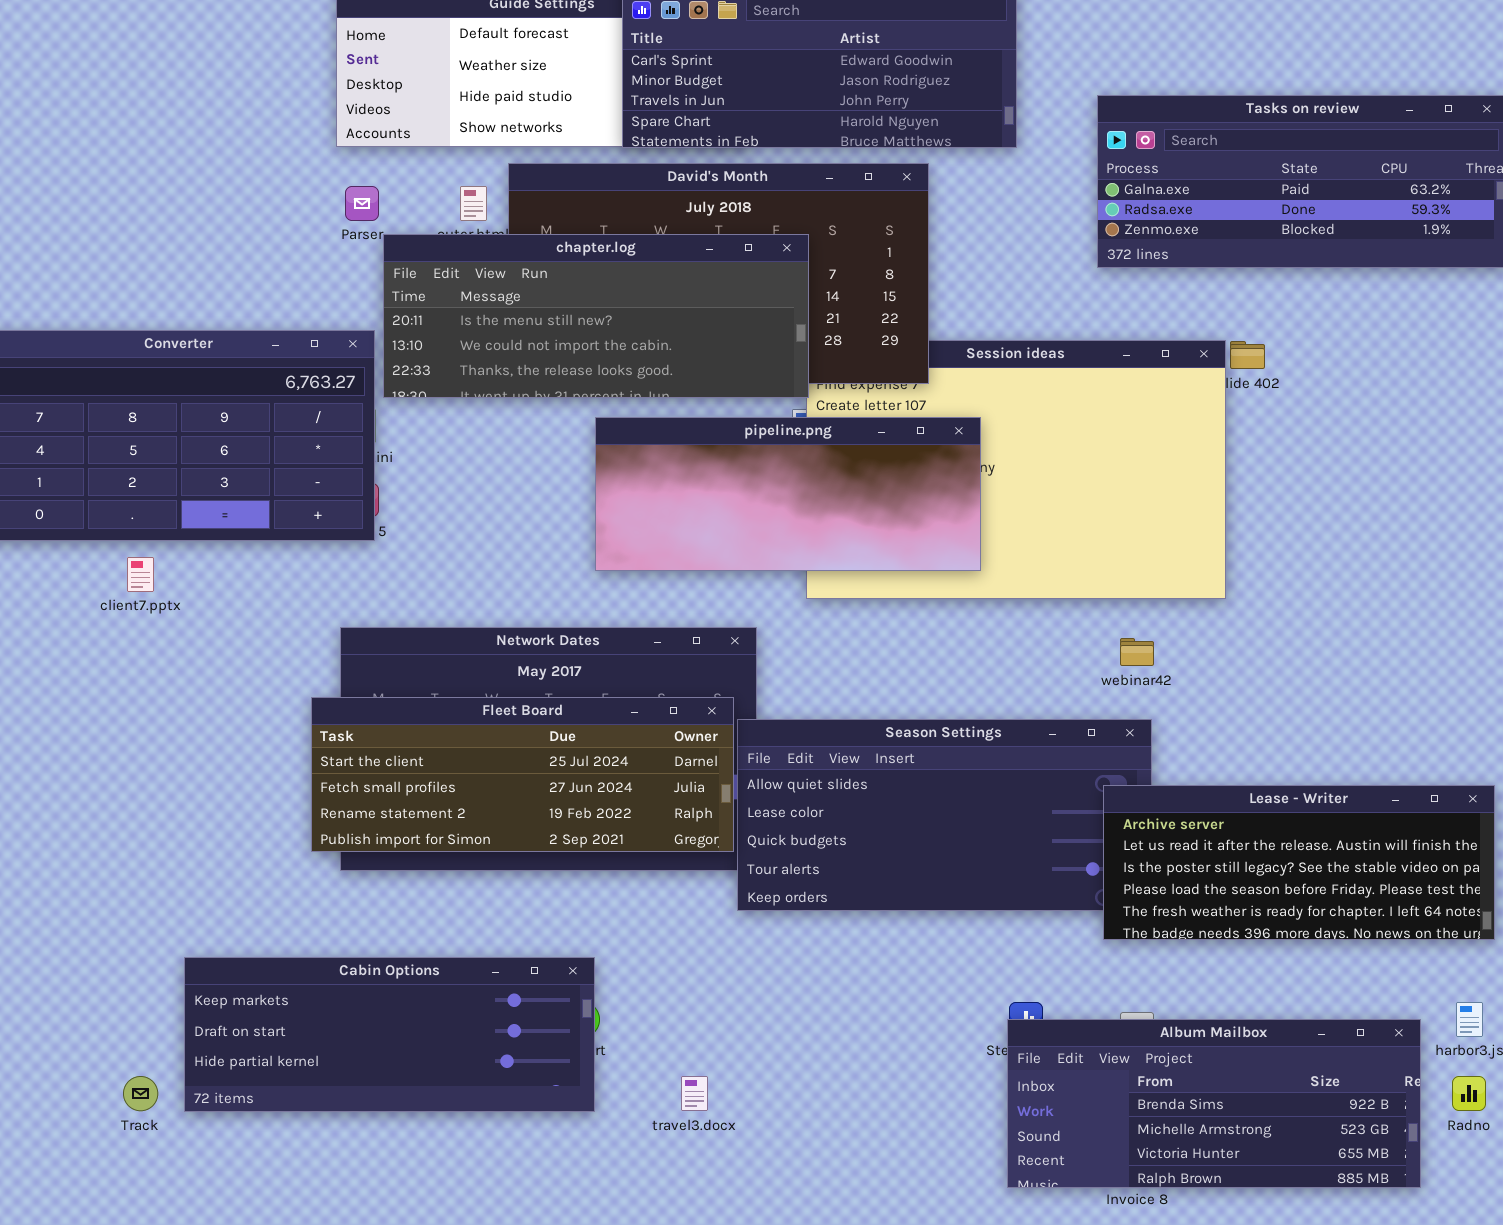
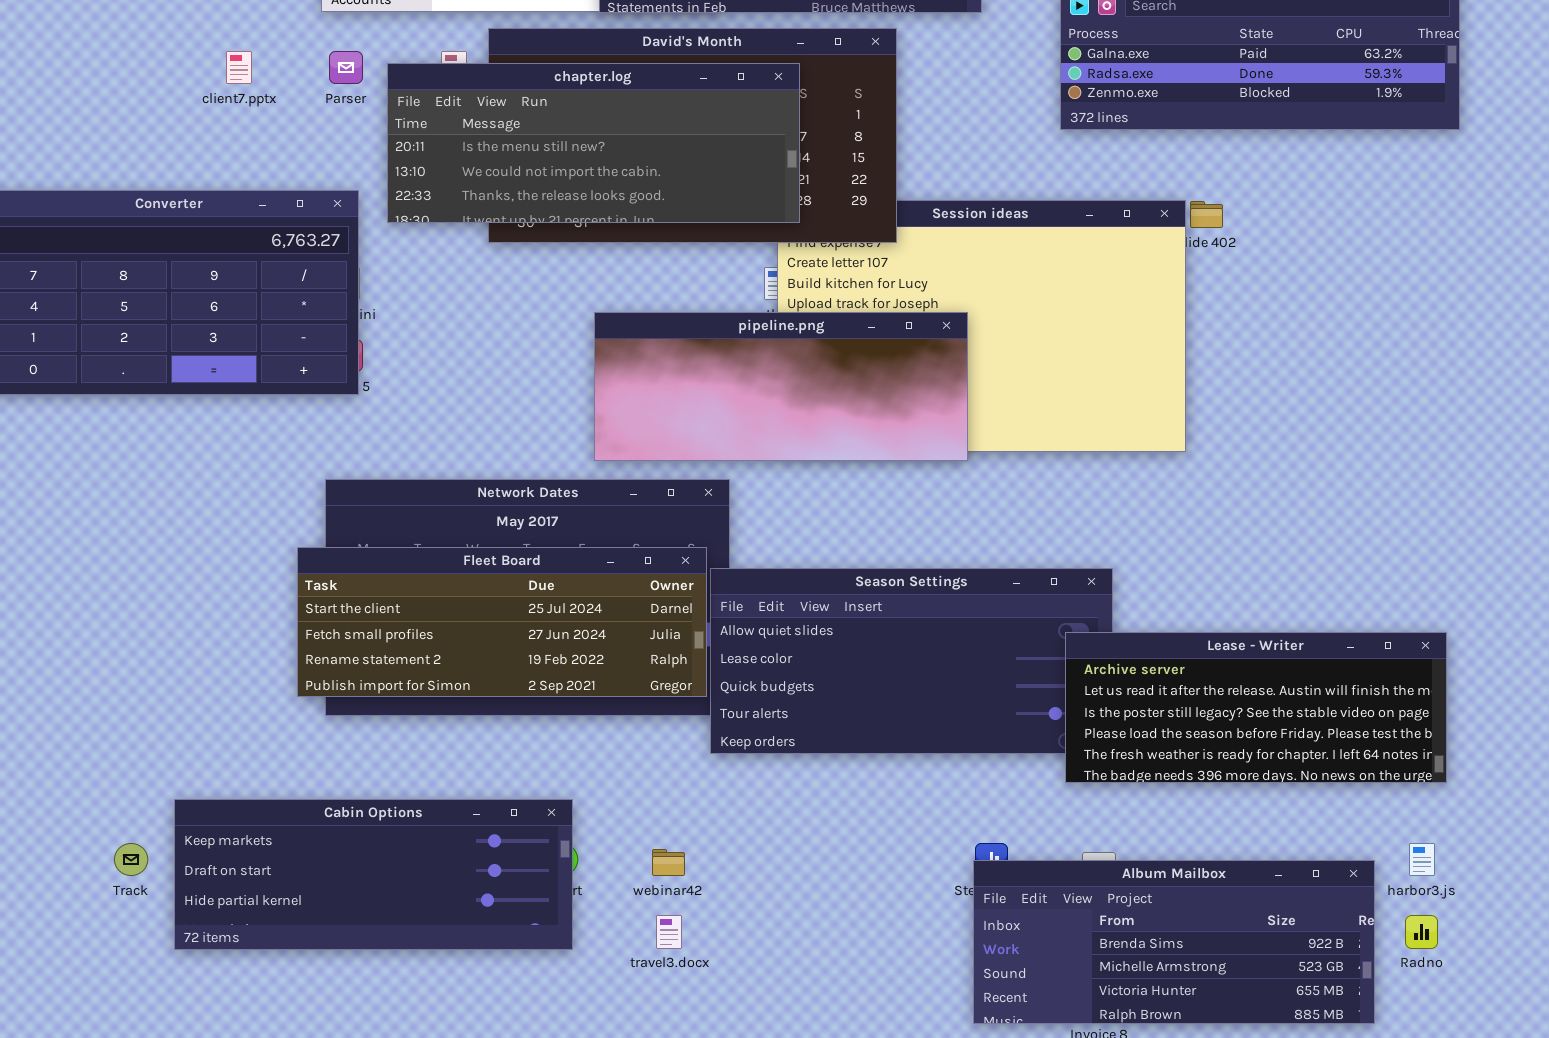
chapter.log: [383,234,809,398] -> [387,63,800,223], moved
pipeline.png: [595,417,981,571] -> [594,312,968,461], moved
client7.pptx: [127,557,154,592] -> [226,51,252,84], moved
webinar42: [1120,638,1154,666] -> [652,849,685,876], moved
Track: [123,1076,158,1111] -> [114,843,148,876], moved

